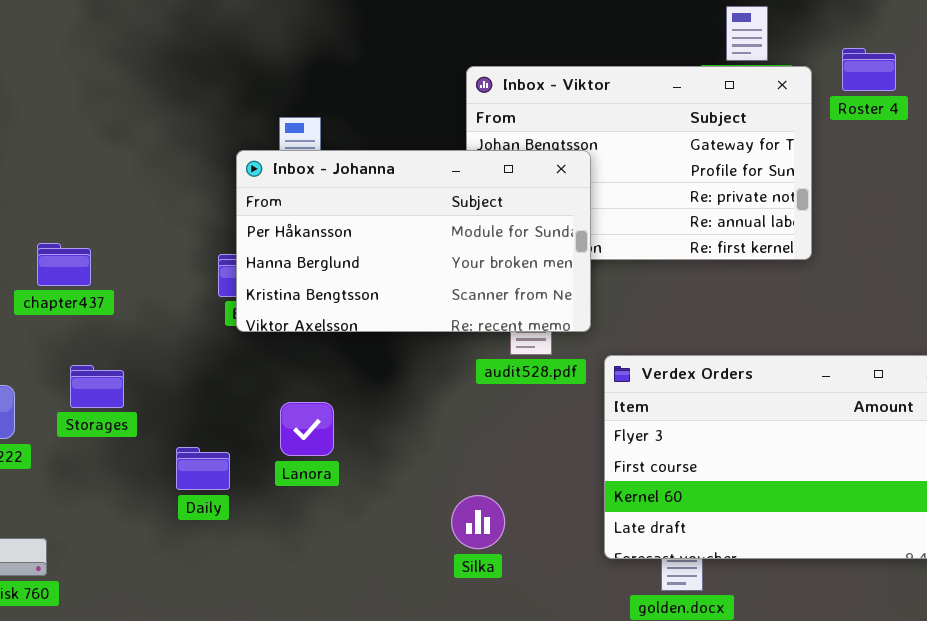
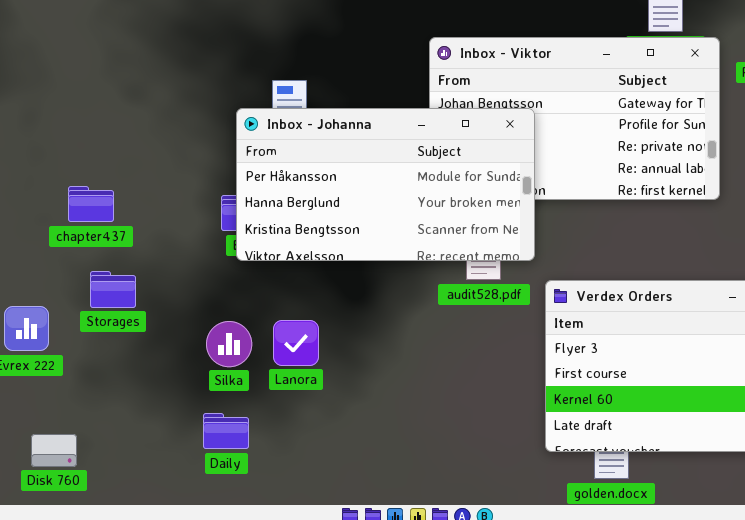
Storages: [70,365,124,408] -> [90,271,136,308], moved
Daily: [176,447,230,490] -> [203,413,249,449], moved
Silka: [451,495,505,549] -> [206,321,252,367], moved

